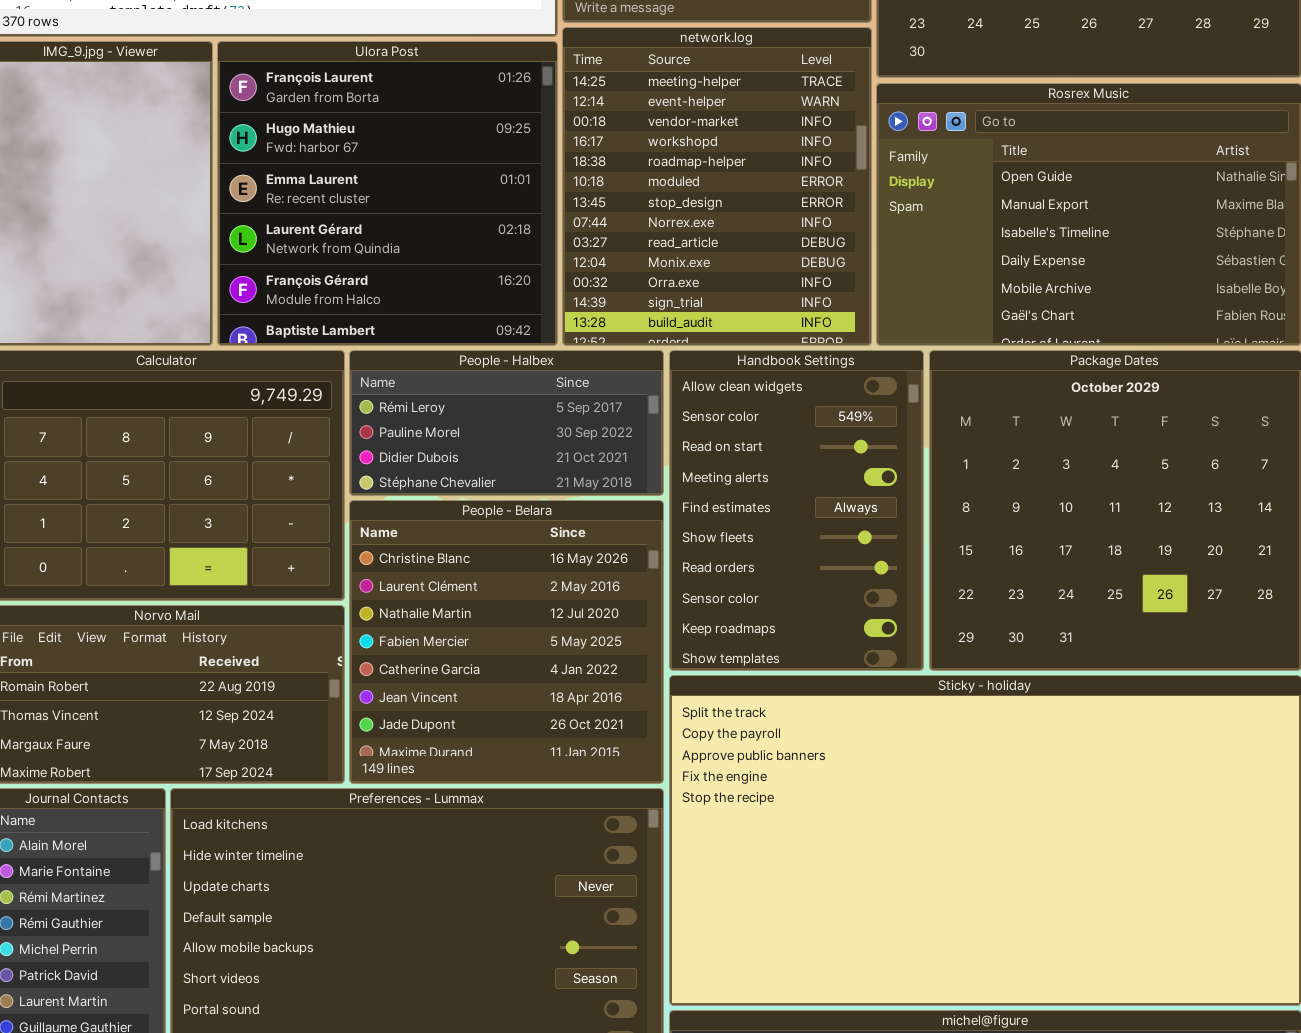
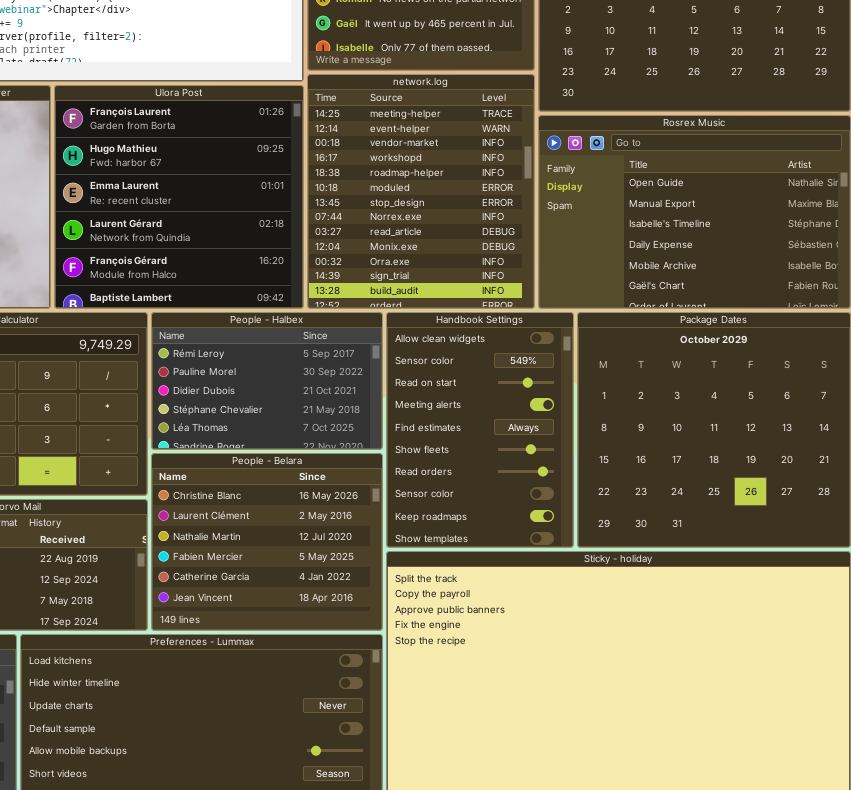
People - Halbex: [349,350,664,496] -> [151,312,383,450], resized
People - Belara: [349,500,664,784] -> [151,453,383,631], resized

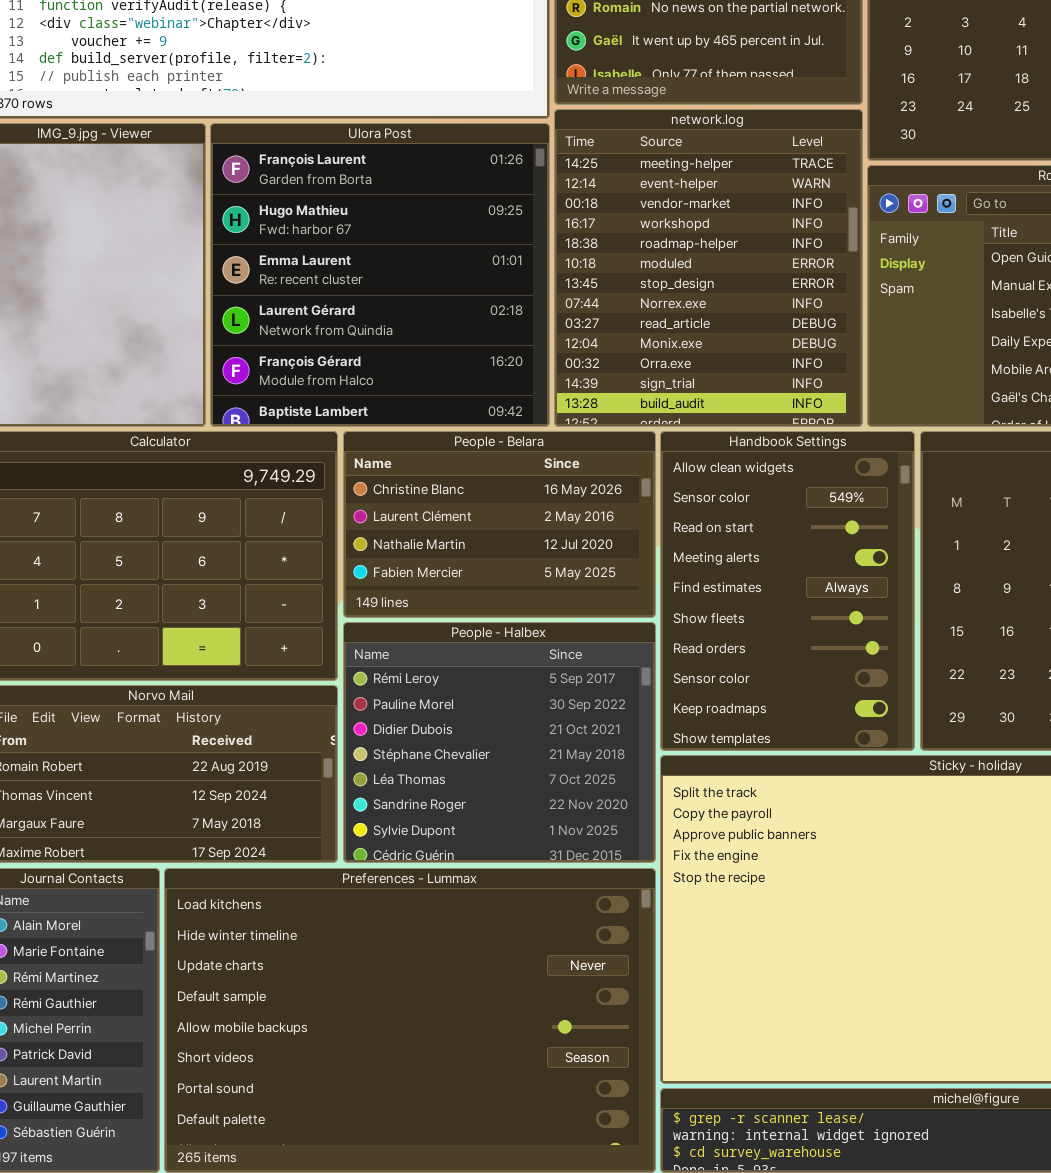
People - Halbex: [151,312,383,450] -> [343,622,656,863], moved, resized
People - Belara: [151,453,383,631] -> [343,431,656,618], moved, resized

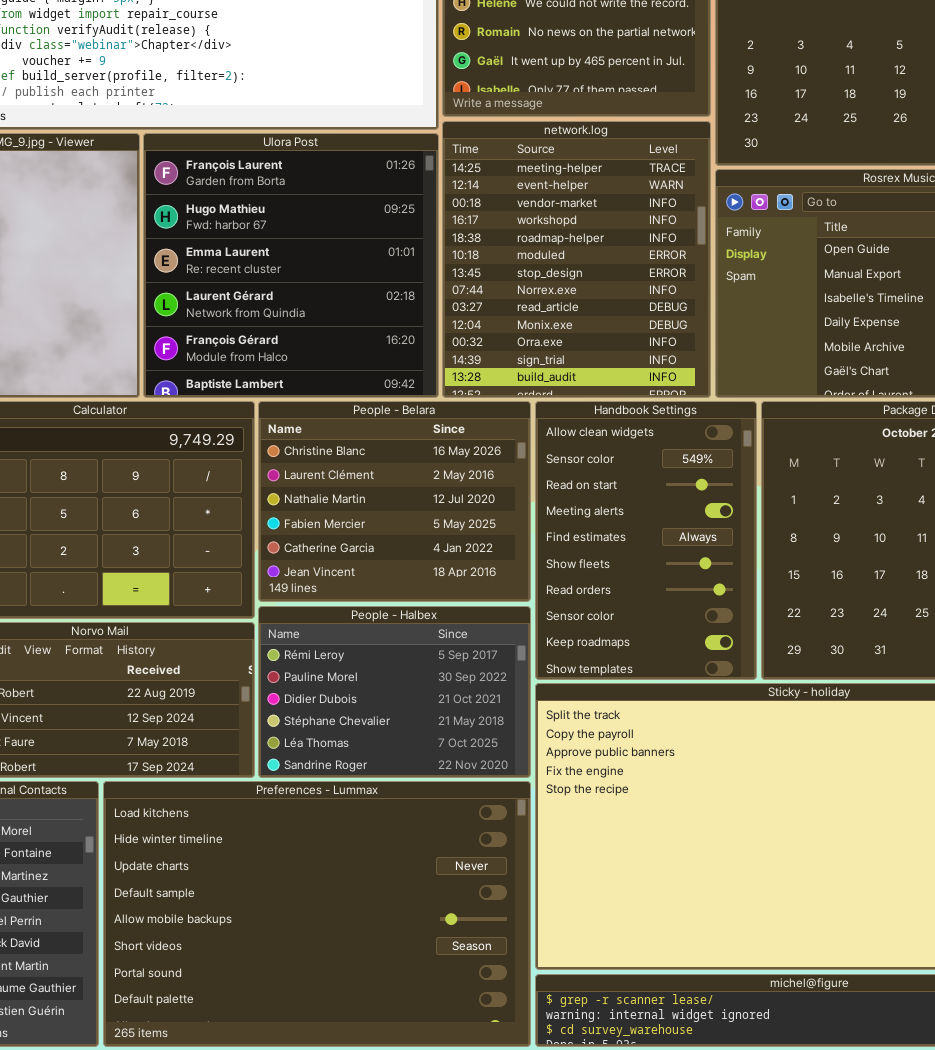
People - Belara: [343,431,656,618] -> [258,401,531,602], resized
People - Halbex: [343,622,656,863] -> [258,606,531,778], resized

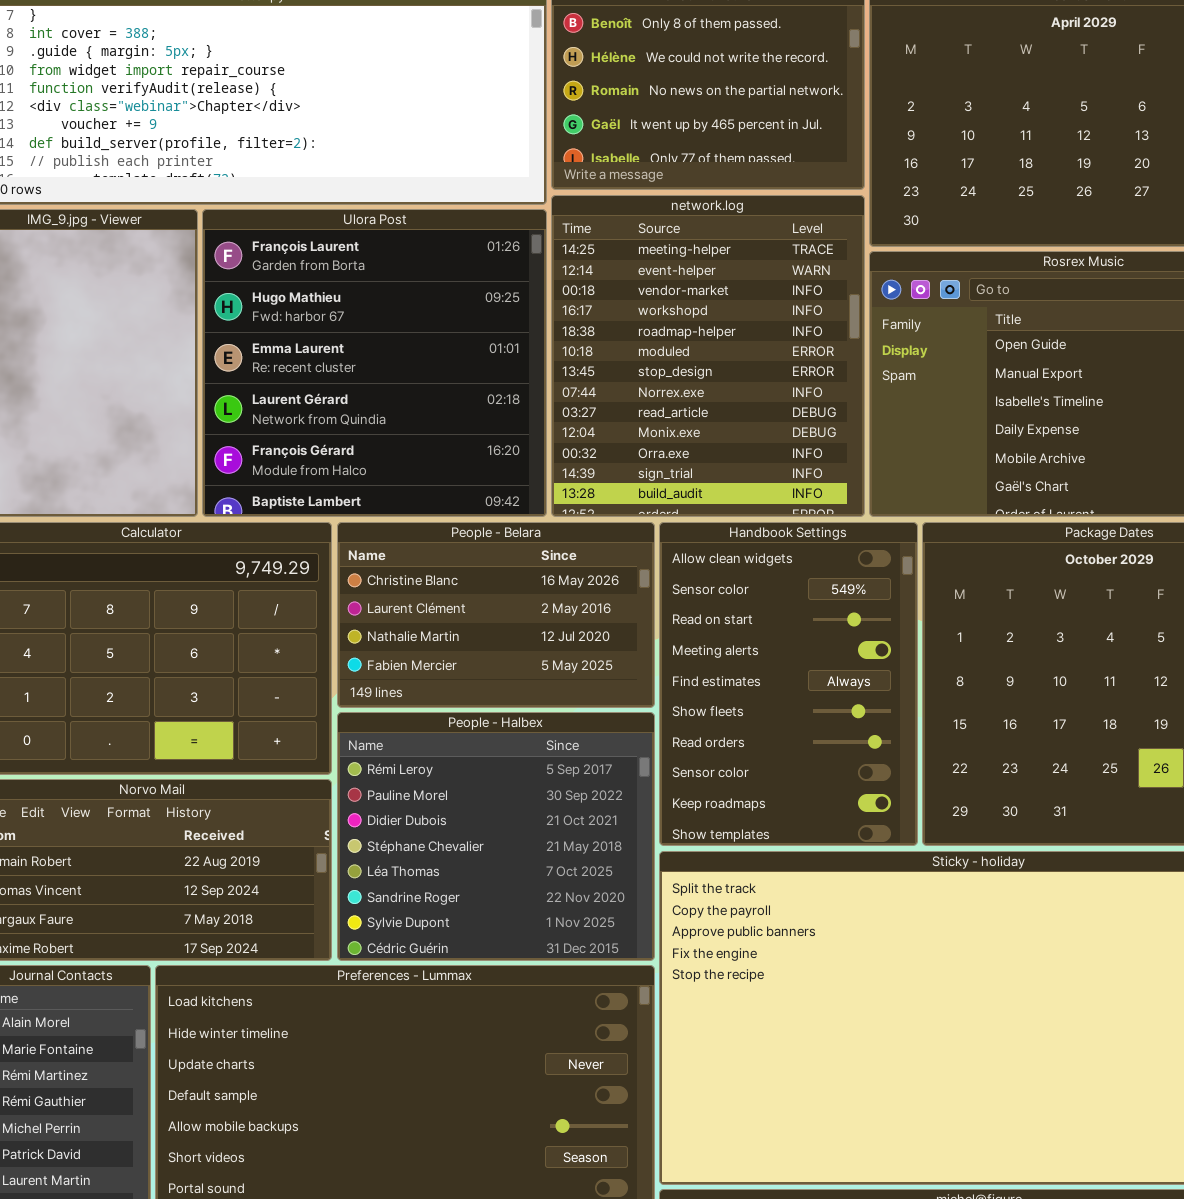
People - Belara: [258,401,531,602] -> [337,522,655,708], resized
People - Halbex: [258,606,531,778] -> [337,712,655,961], resized

